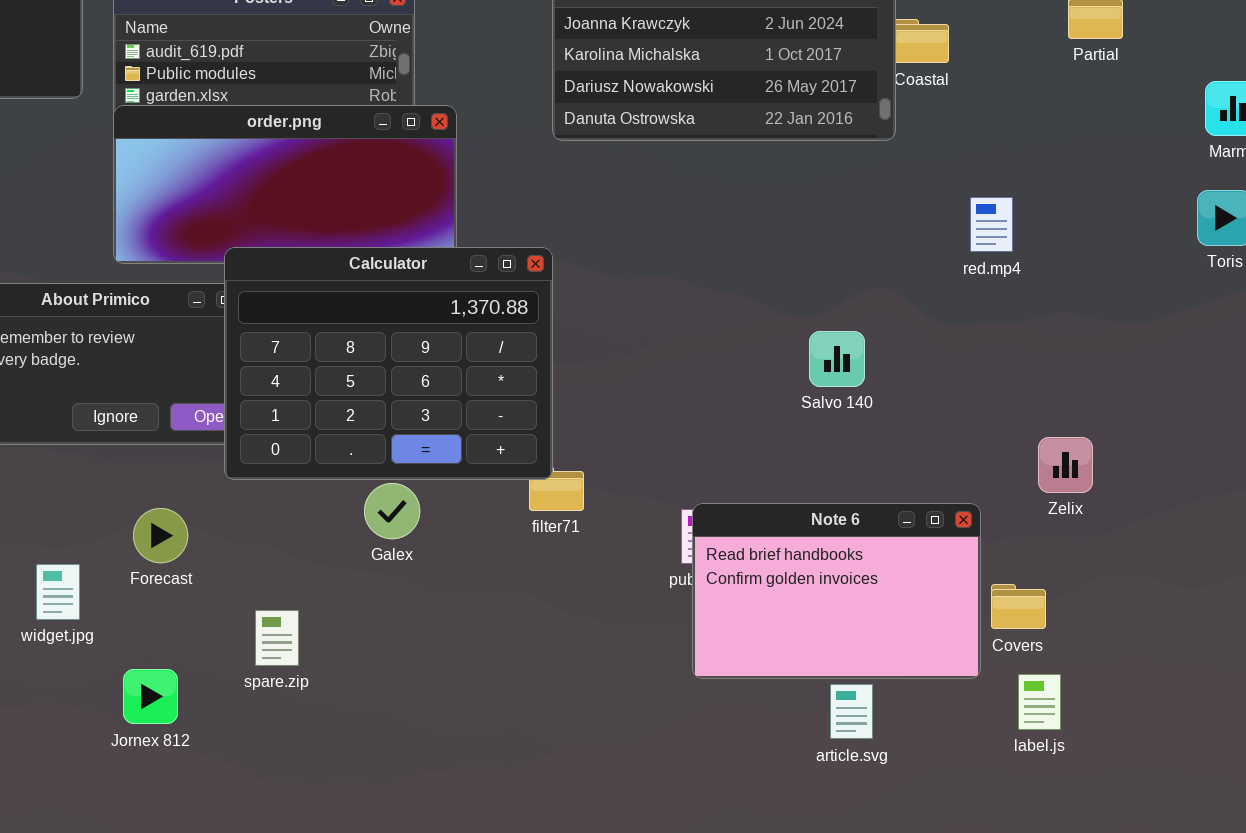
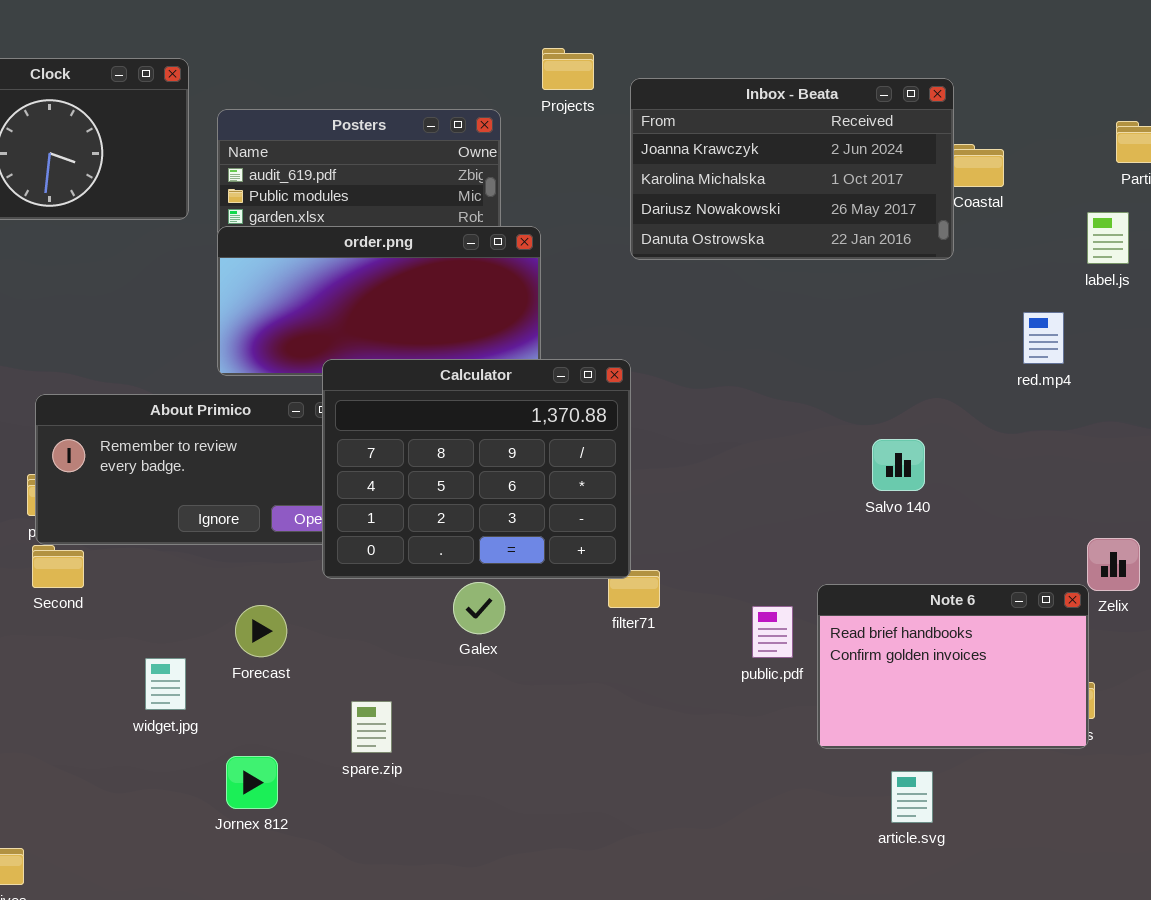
Note 6: [692,503,981,679] -> [817,584,1089,749], moved
label.js: [1018,674,1061,730] -> [1087,212,1129,264], moved

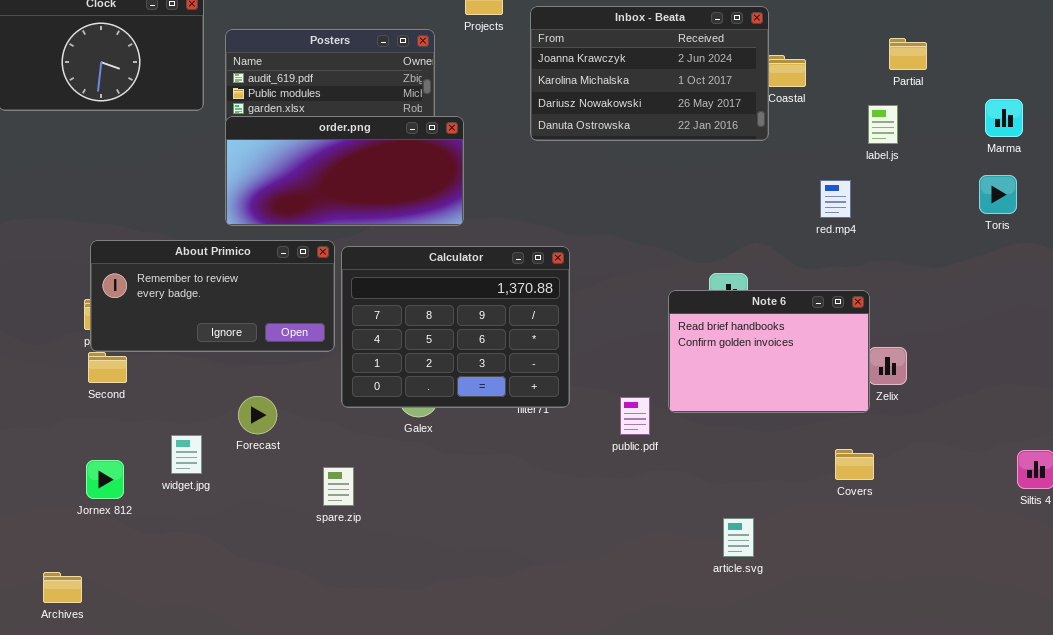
Calculator: [322,359,631,579] -> [341,246,570,408], moved
Note 6: [817,584,1089,749] -> [668,290,870,413], moved
Jornex 812: [226,756,278,809] -> [86,460,124,499], moved

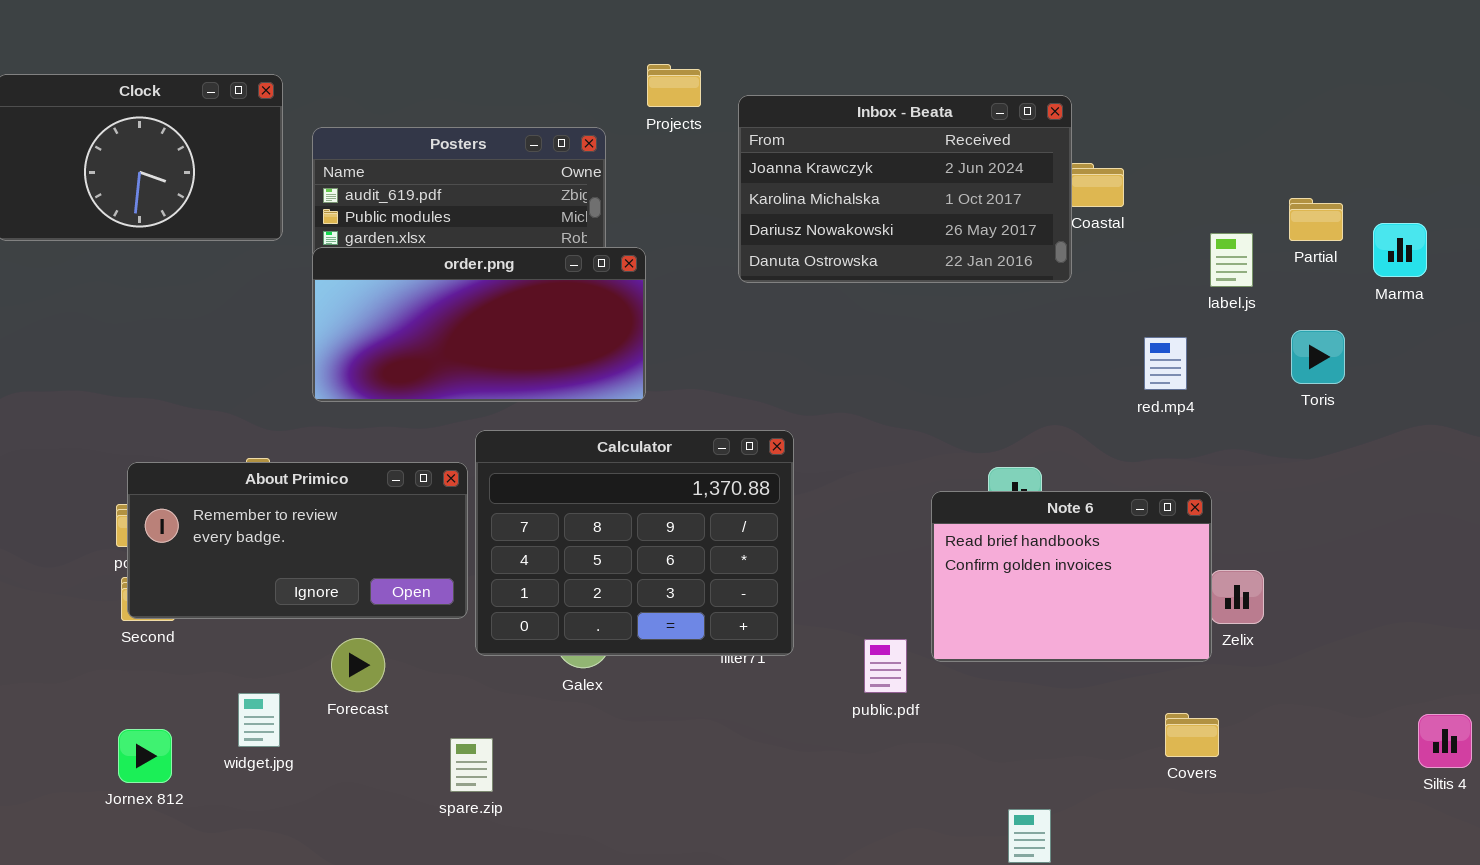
Partial: [889,38,927,70] -> [1289,198,1343,241], moved
Toris: [979,175,1017,214] -> [1291,330,1345,384], moved
About Primico: [90,240,335,352] -> [127,462,468,619], moved

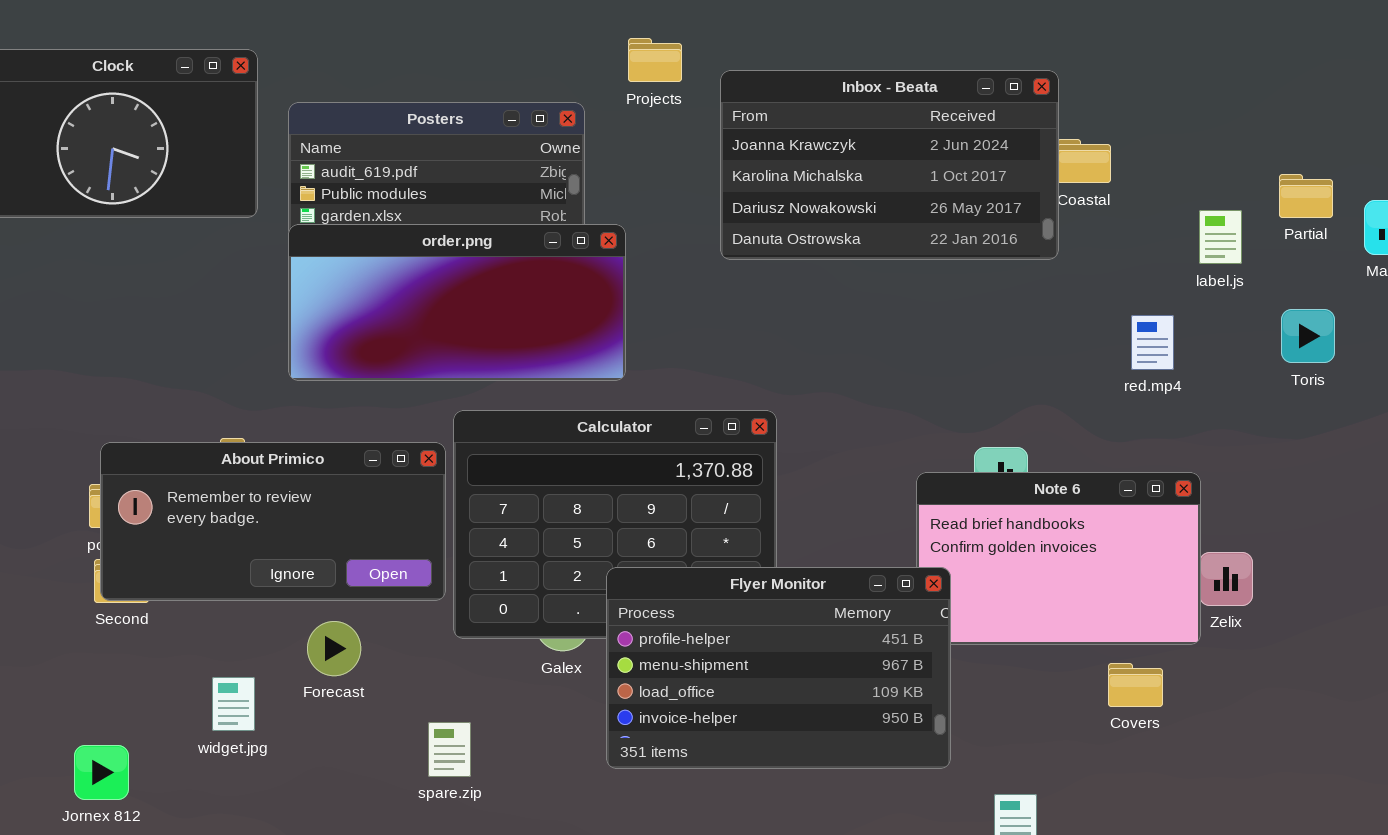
Flyer Monitor: none -> [606,567,951,769], opened
Covers: [1165,713,1219,757] -> [1108,663,1163,707], moved
Jornex 812: [118,729,172,783] -> [74,745,129,800], moved

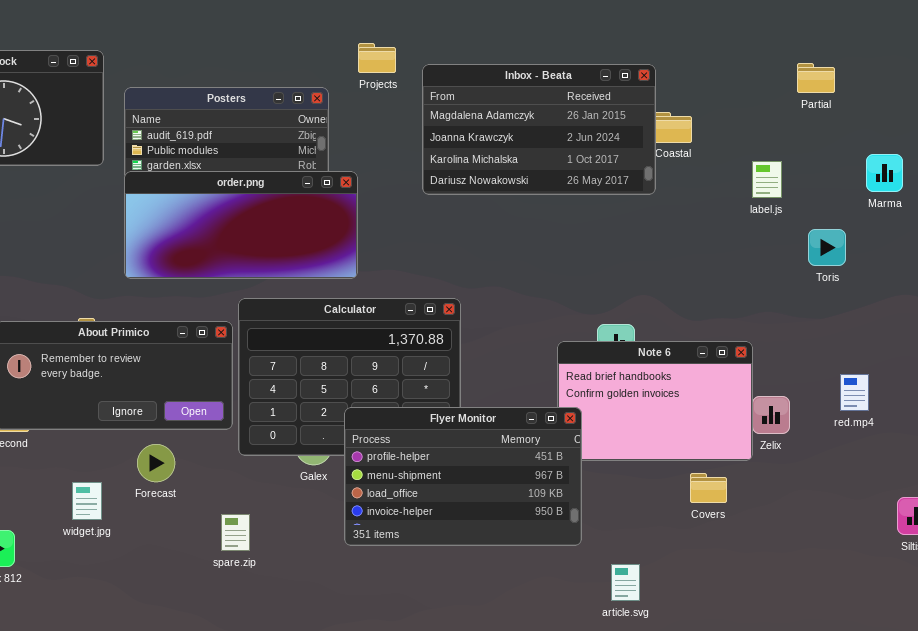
Inbox - Beata: [720,70,1059,260] -> [422,64,656,195], scrolled up 1 row
Partial: [1279,174,1333,218] -> [797,63,835,93], moved
red.mp4: [1131,315,1174,370] -> [840,374,869,411], moved

